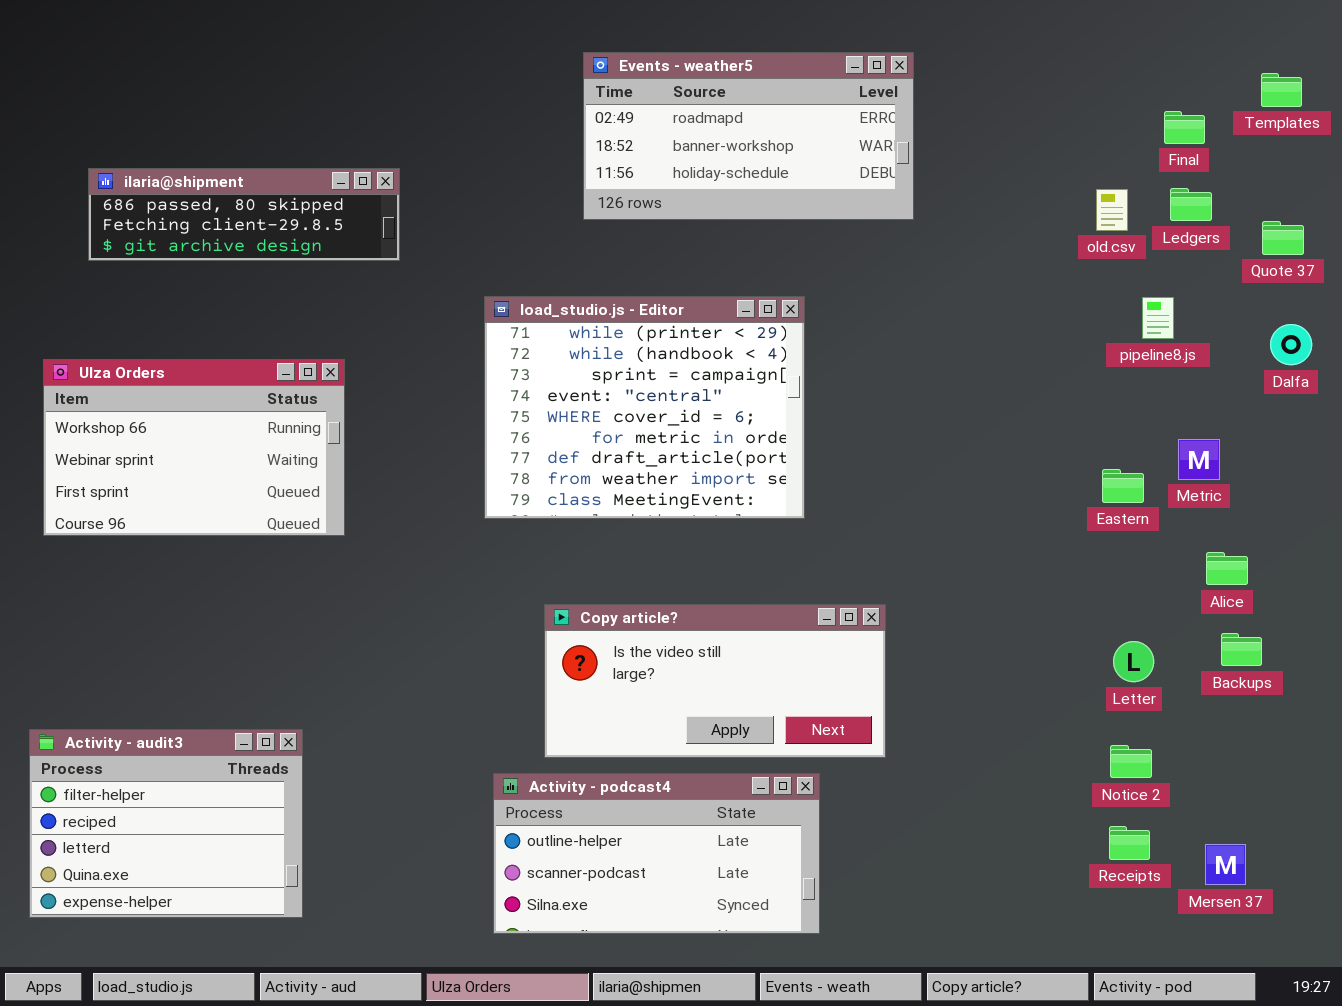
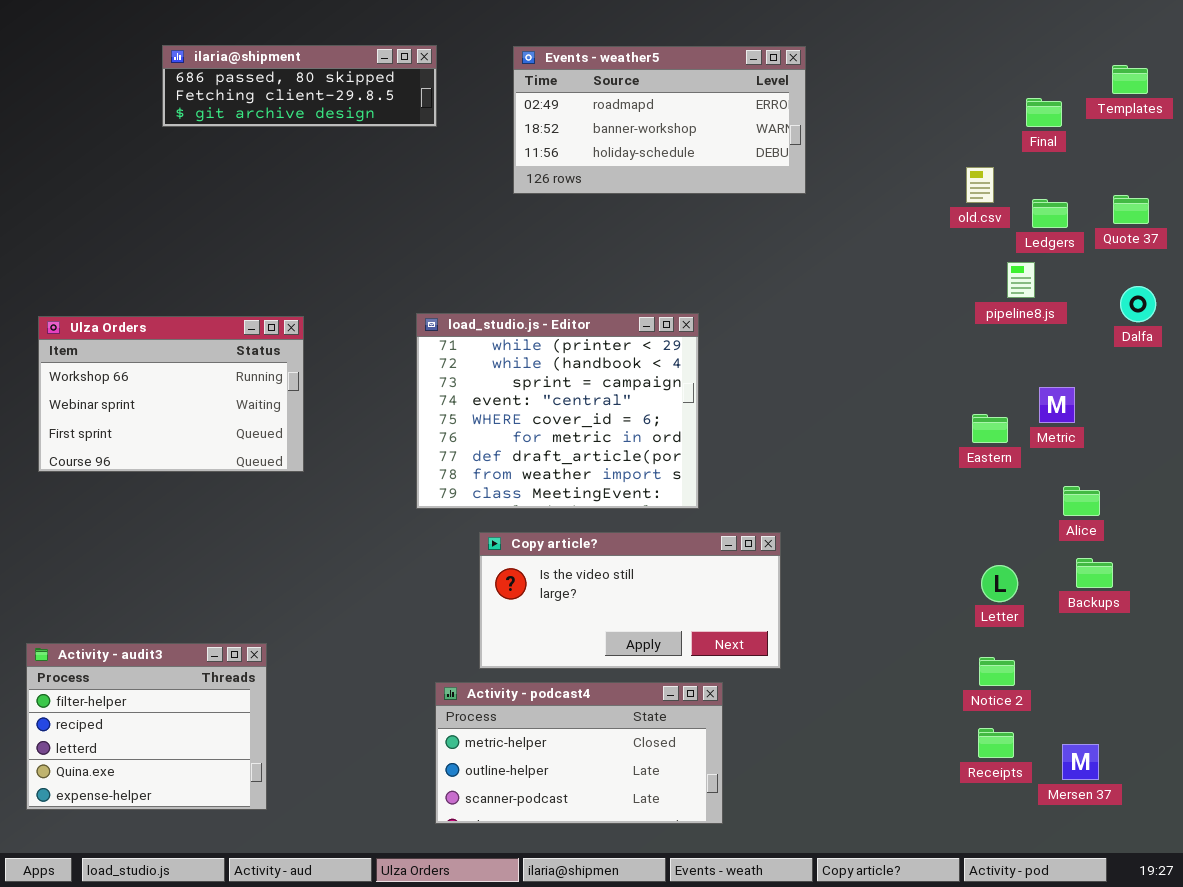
ilaria@shipment: [88,168,400,261] -> [162,45,437,127], moved
Ledgers: [1170,188,1212,221] -> [1032,199,1068,228], moved
load_studio.js - Editor: [484,296,805,519] -> [416,313,699,509], moved
Activity - podcast4: [493,773,820,934] -> [435,682,723,824], scrolled up 1 row

